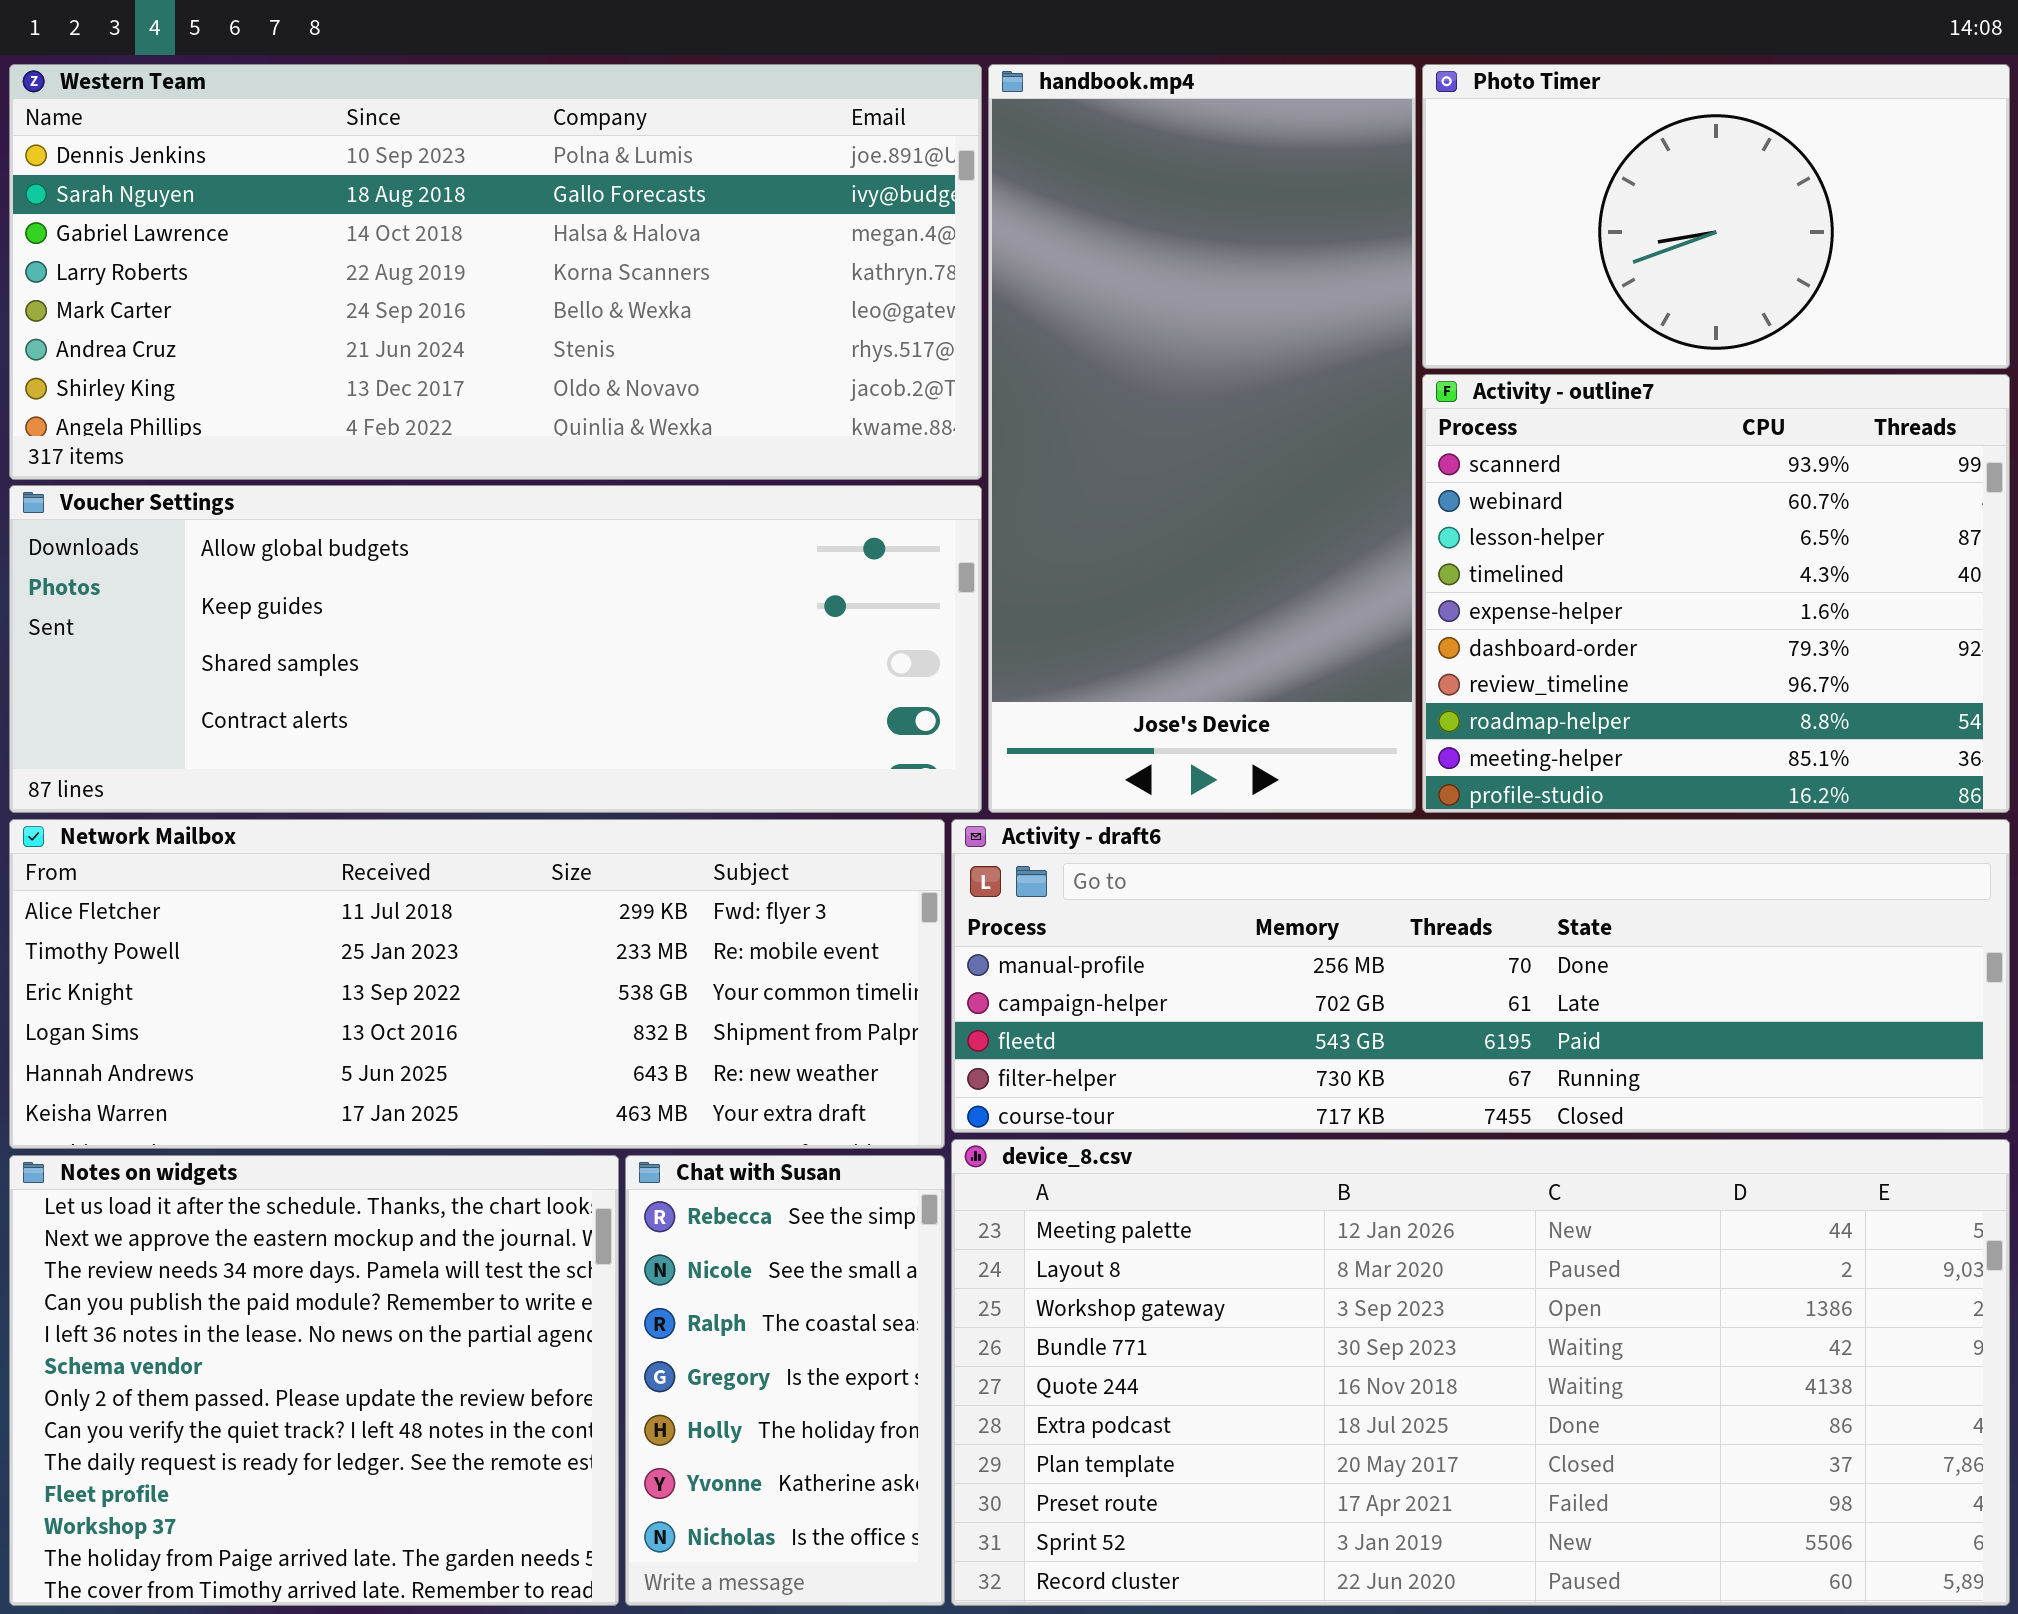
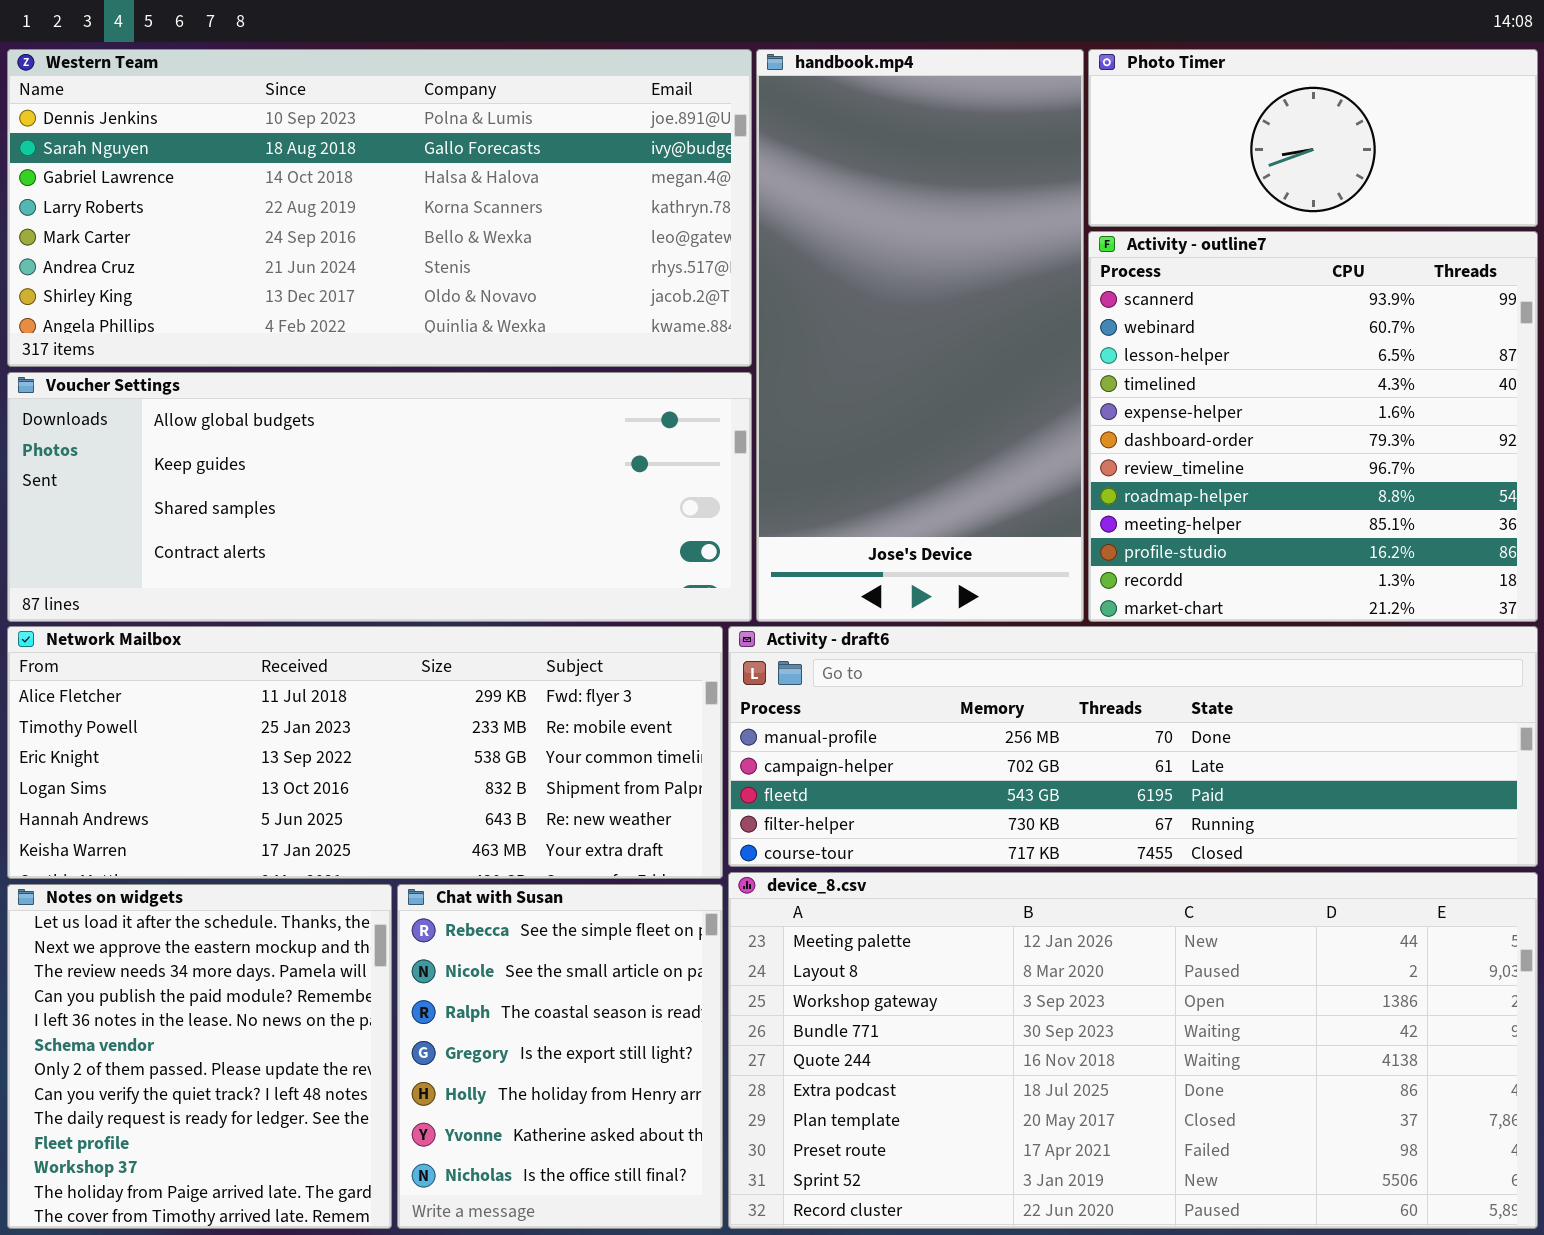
Photo Timer: [1422,64,2010,369] -> [1088,49,1538,227], resized
Activity - outline7: [1422,374,2010,813] -> [1088,231,1538,622], resized
Notes on widgets: [9,1155,619,1606] -> [7,884,392,1229], resized
Chat with Susan: [625,1155,945,1606] -> [397,884,723,1229], resized

